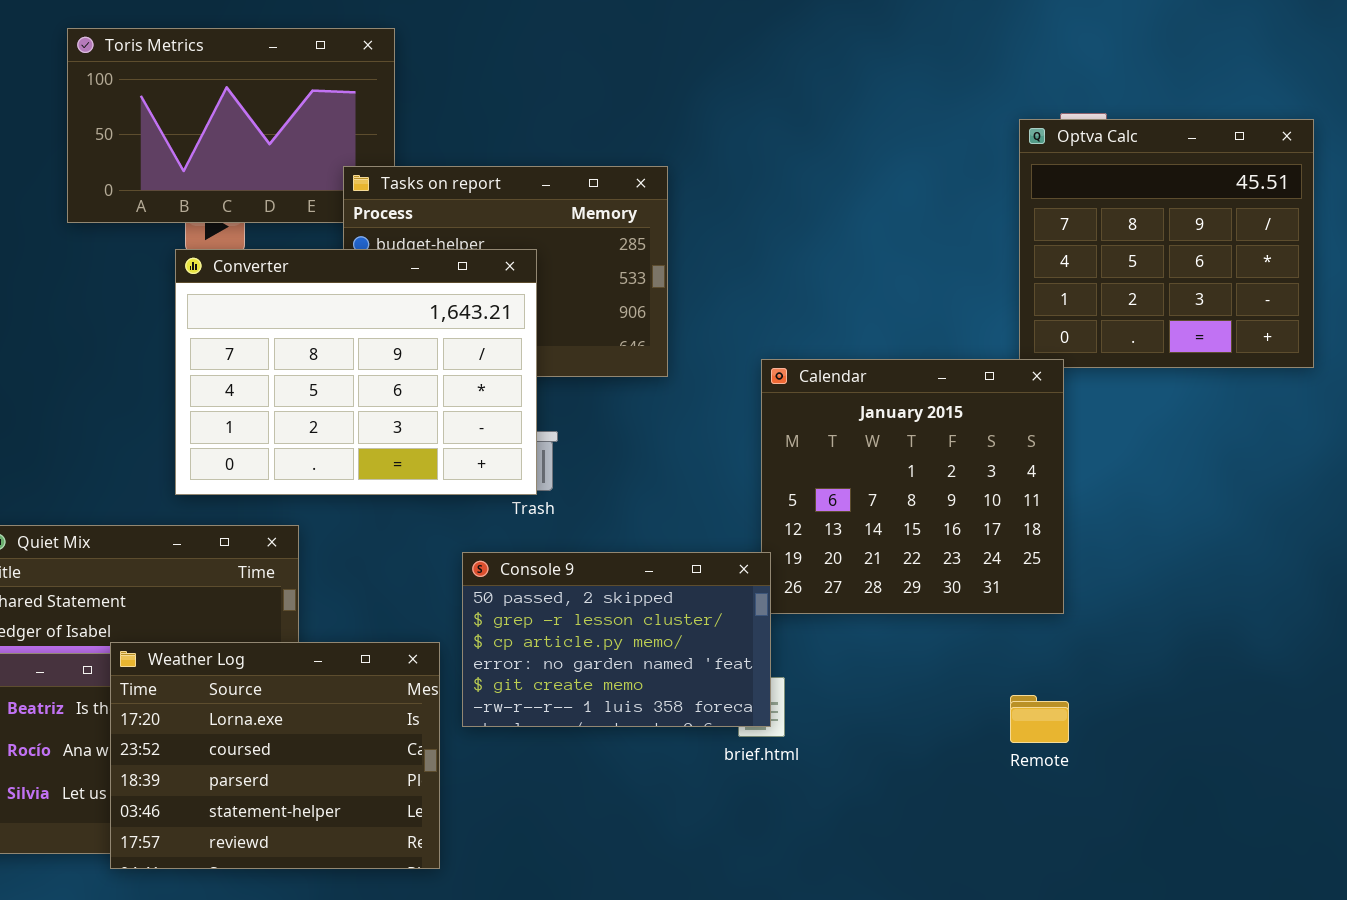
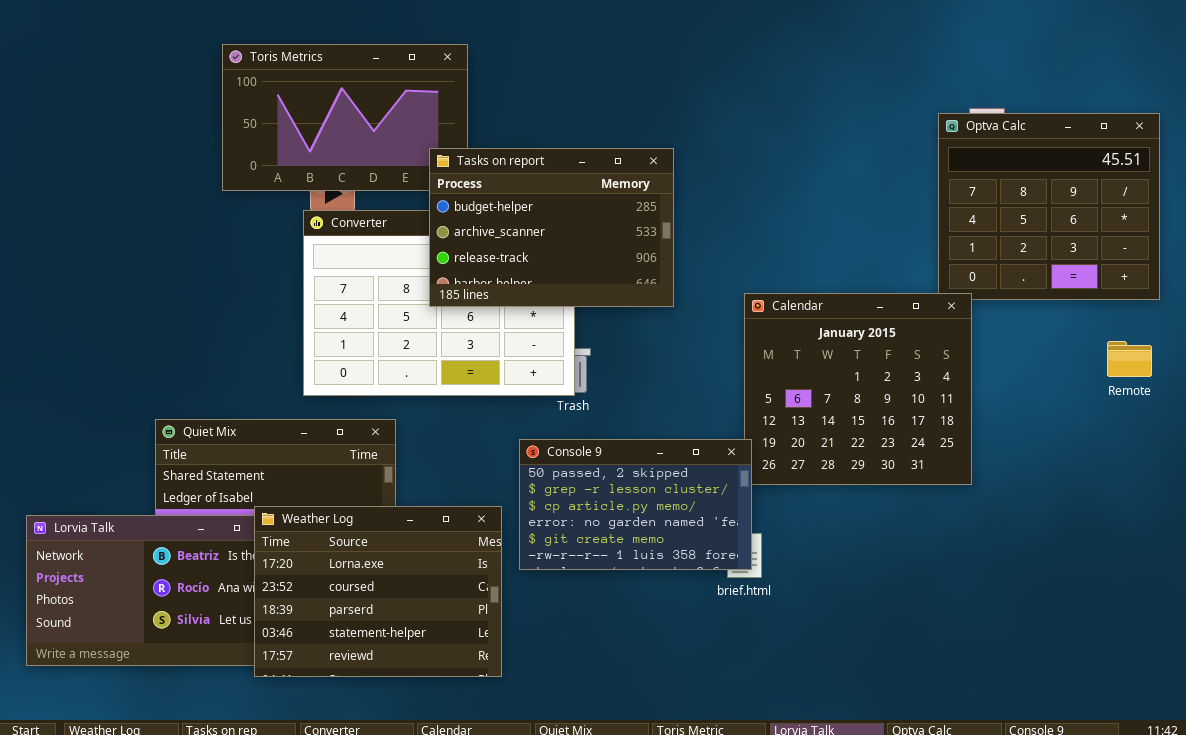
Tasks on report: [343,166,668,377] -> [429,148,674,307], raised
Remote: [1010,695,1069,743] -> [1107,341,1152,377], moved

